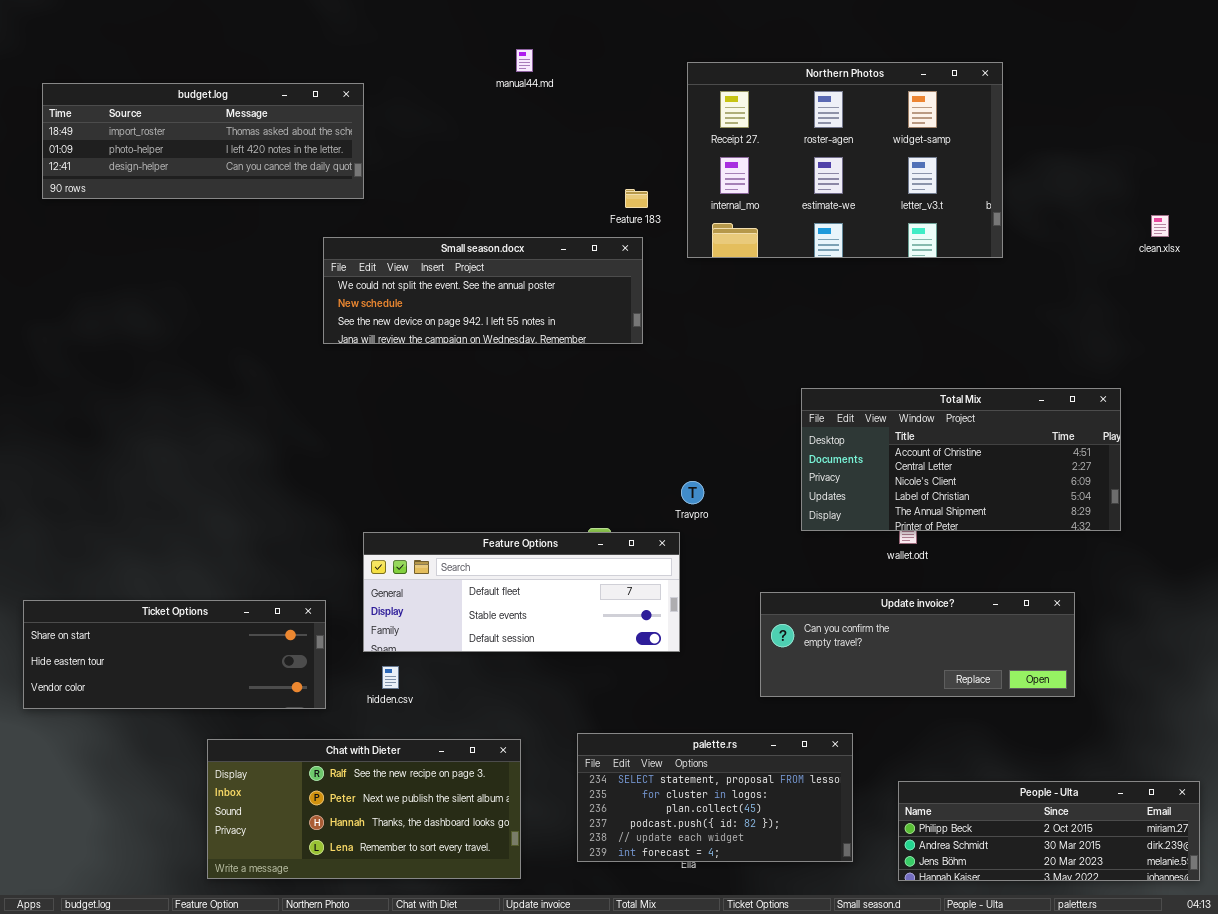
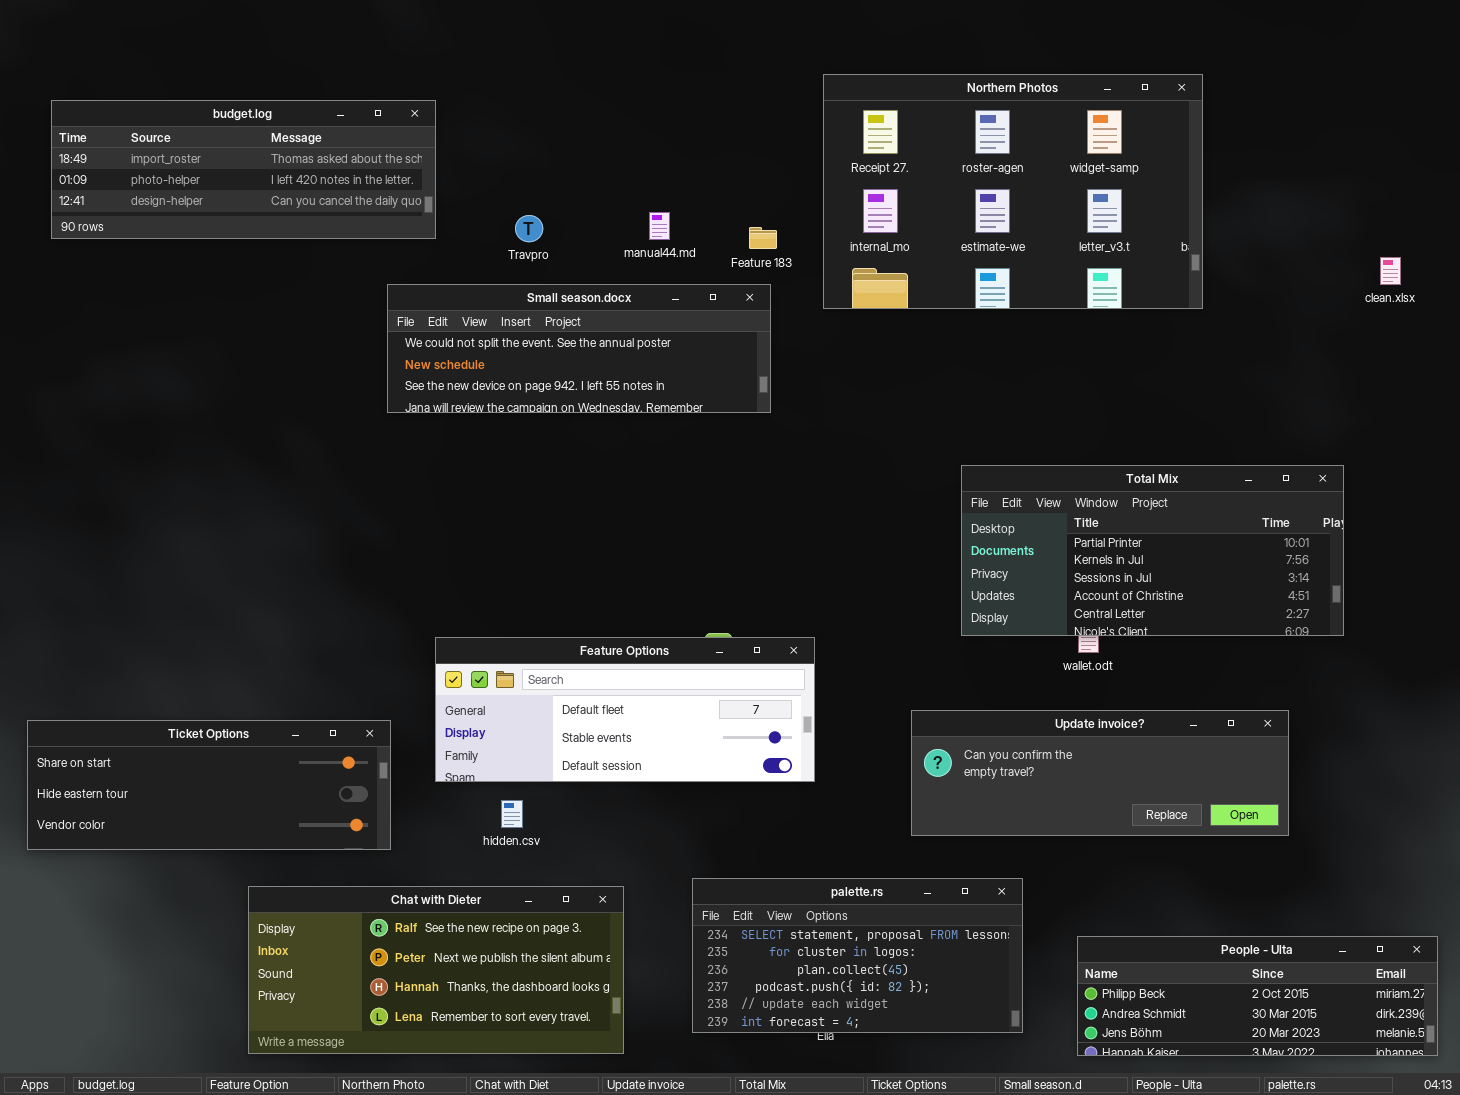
manual44.md: [516,49,533,72] -> [649,212,670,240], moved
Total Mix: [801,388,1121,531] -> [961,465,1344,636], scrolled up 3 rows
Travpro: [681,481,704,504] -> [515,215,543,242], moved
hidden.csv: [382,666,399,689] -> [501,800,523,828], moved

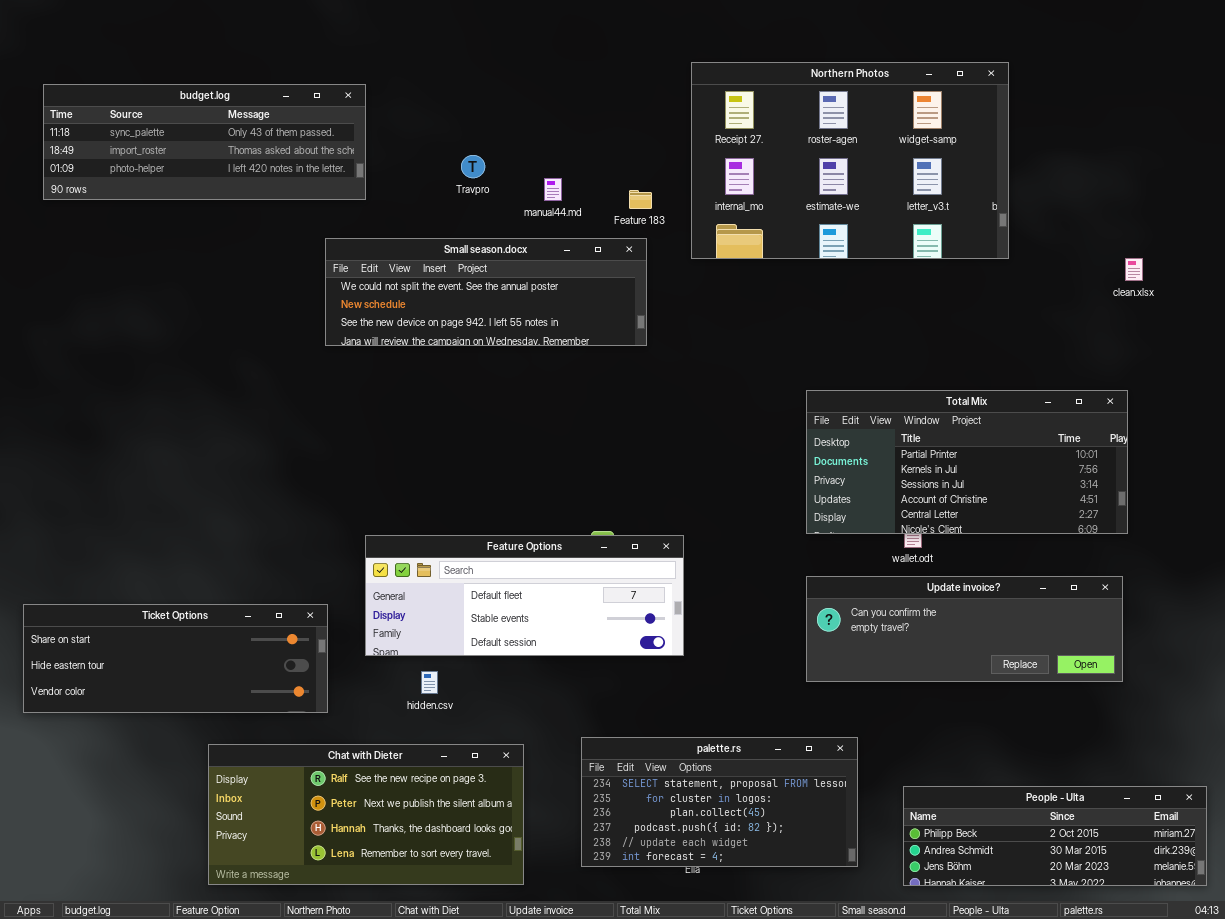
budget.log: [51,100,436,239] -> [43,84,366,200], scrolled up 1 row
Travpro: [515,215,543,242] -> [461,155,485,178], moved
clean.xlsx: [1380,257,1401,285] -> [1125,258,1143,281], moved
Update invoice?: [911,710,1289,836] -> [806,576,1123,682], moved

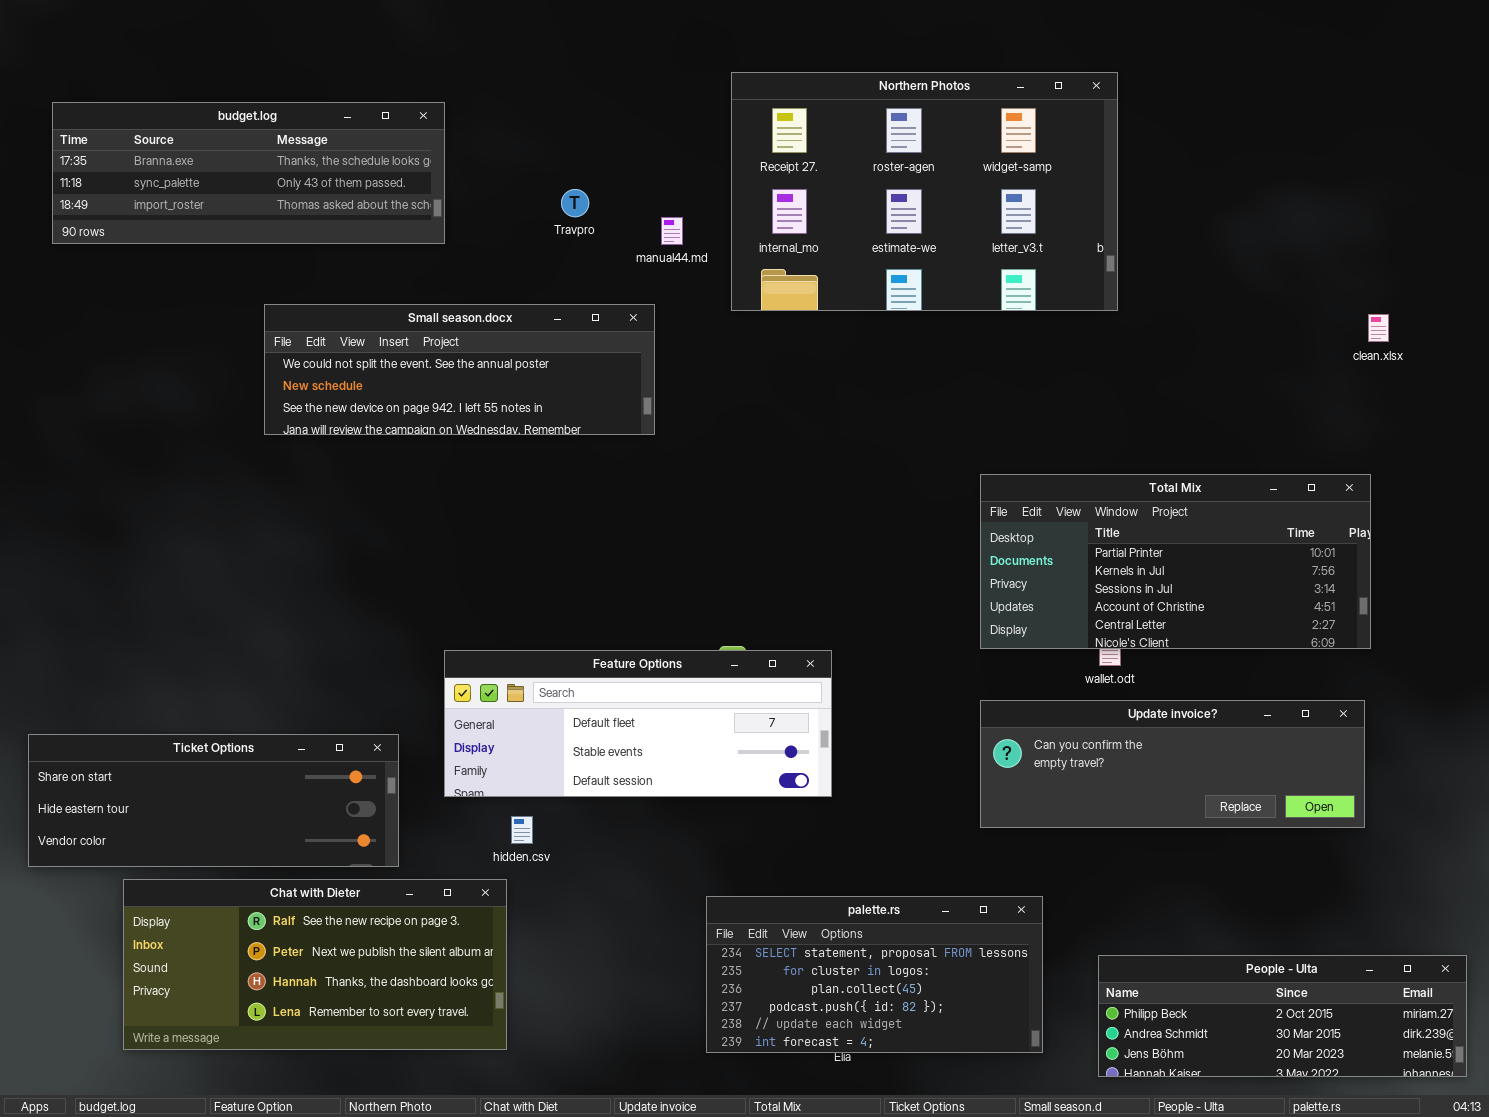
Northern Photos: [691,62,1009,259] -> [731,72,1118,311], moved
budget.log: [43,84,366,200] -> [52,102,445,244], scrolled up 1 row
Small season.docx: [325,238,647,346] -> [264,304,655,435], moved
Chat with Dieter: [208,744,524,885] -> [123,879,507,1050], moved

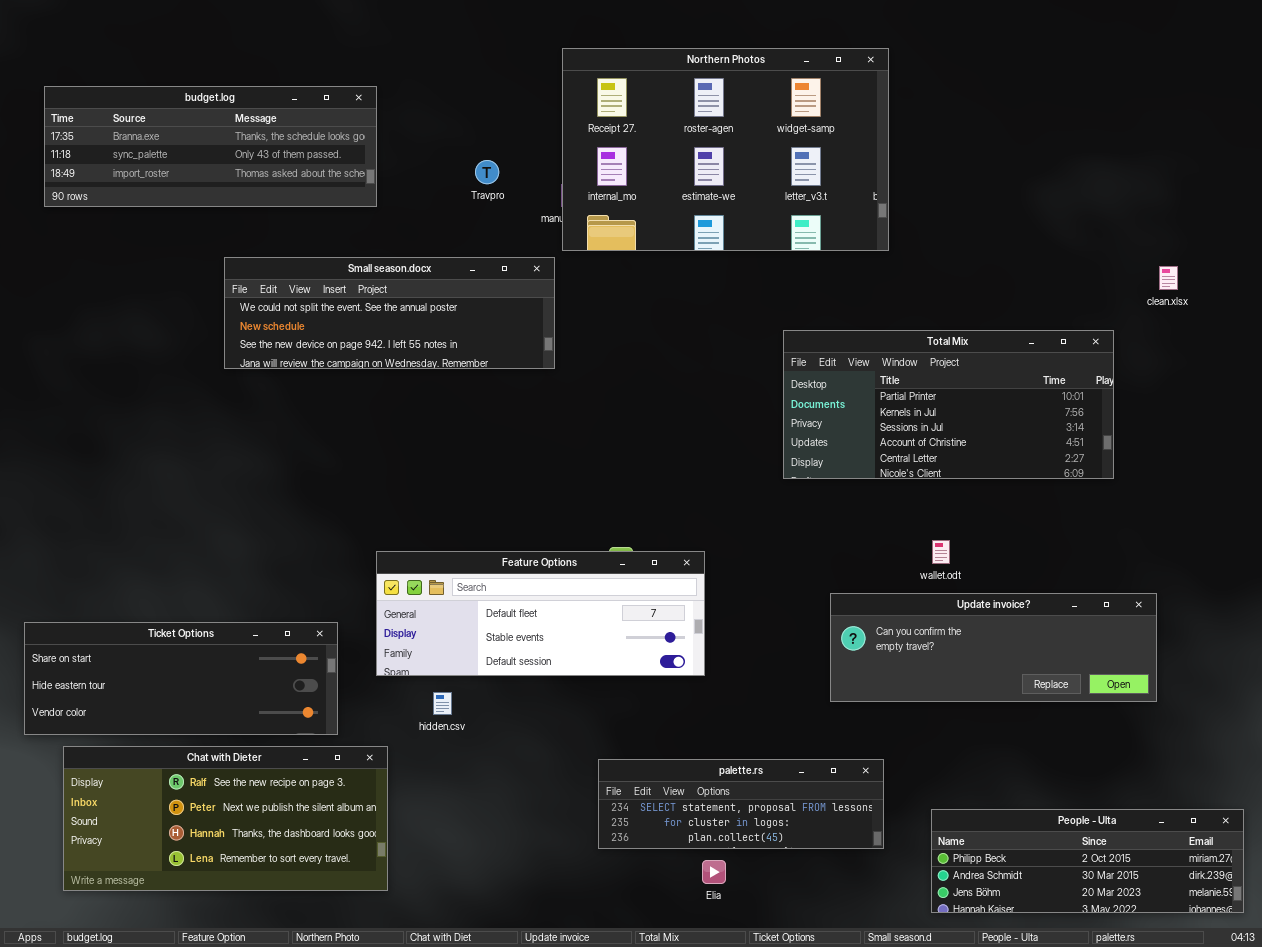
Northern Photos: [731,72,1118,311] -> [562,48,889,251], moved
Total Mix: [980,474,1371,649] -> [783,330,1114,479], moved
Chat with Dieter: [123,879,507,1050] -> [63,746,388,891], moved
palette.rs: [706,896,1043,1053] -> [598,759,884,849], resized

